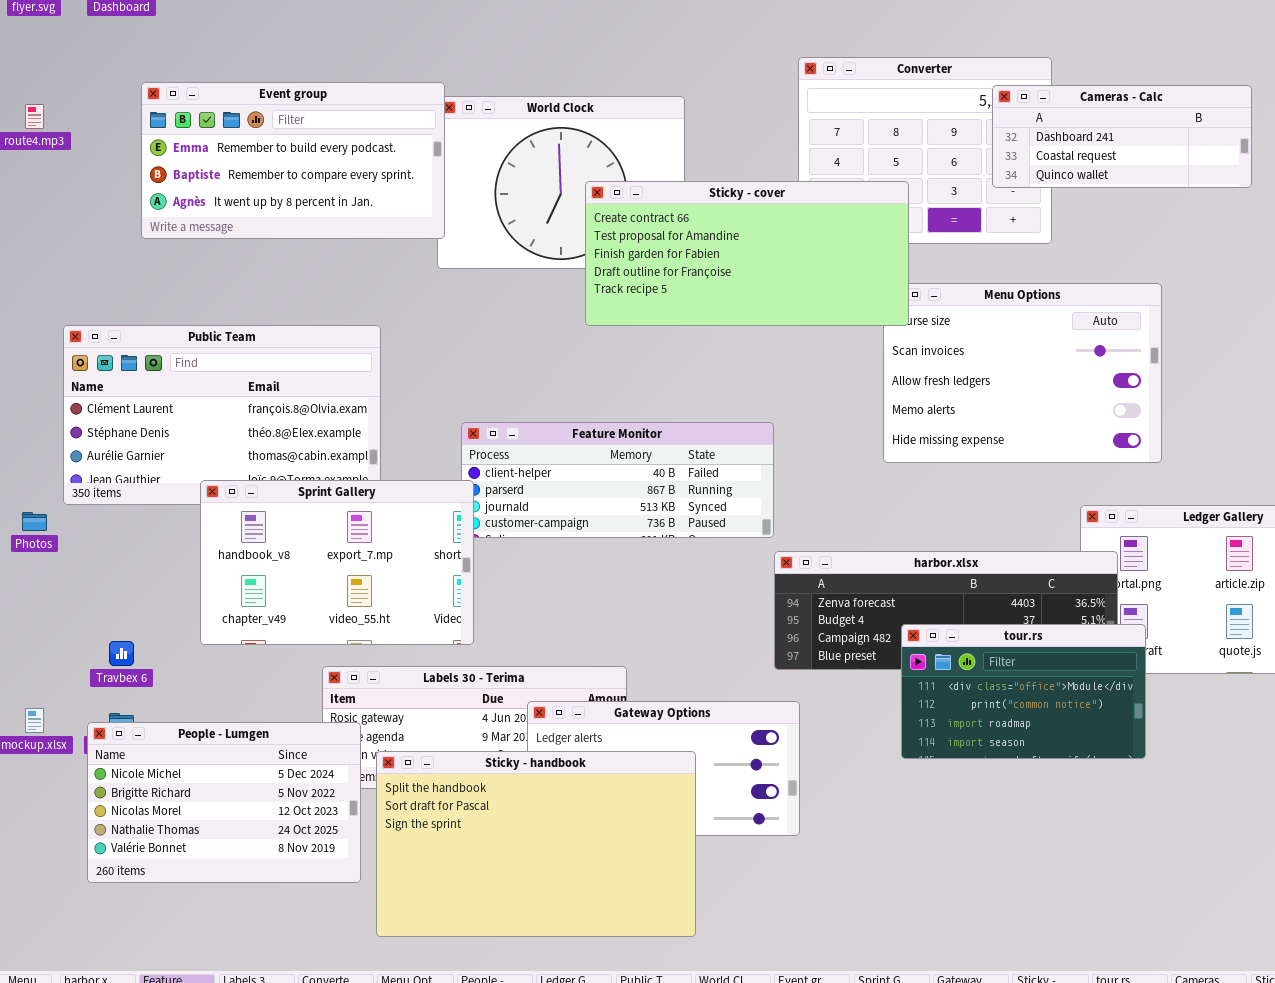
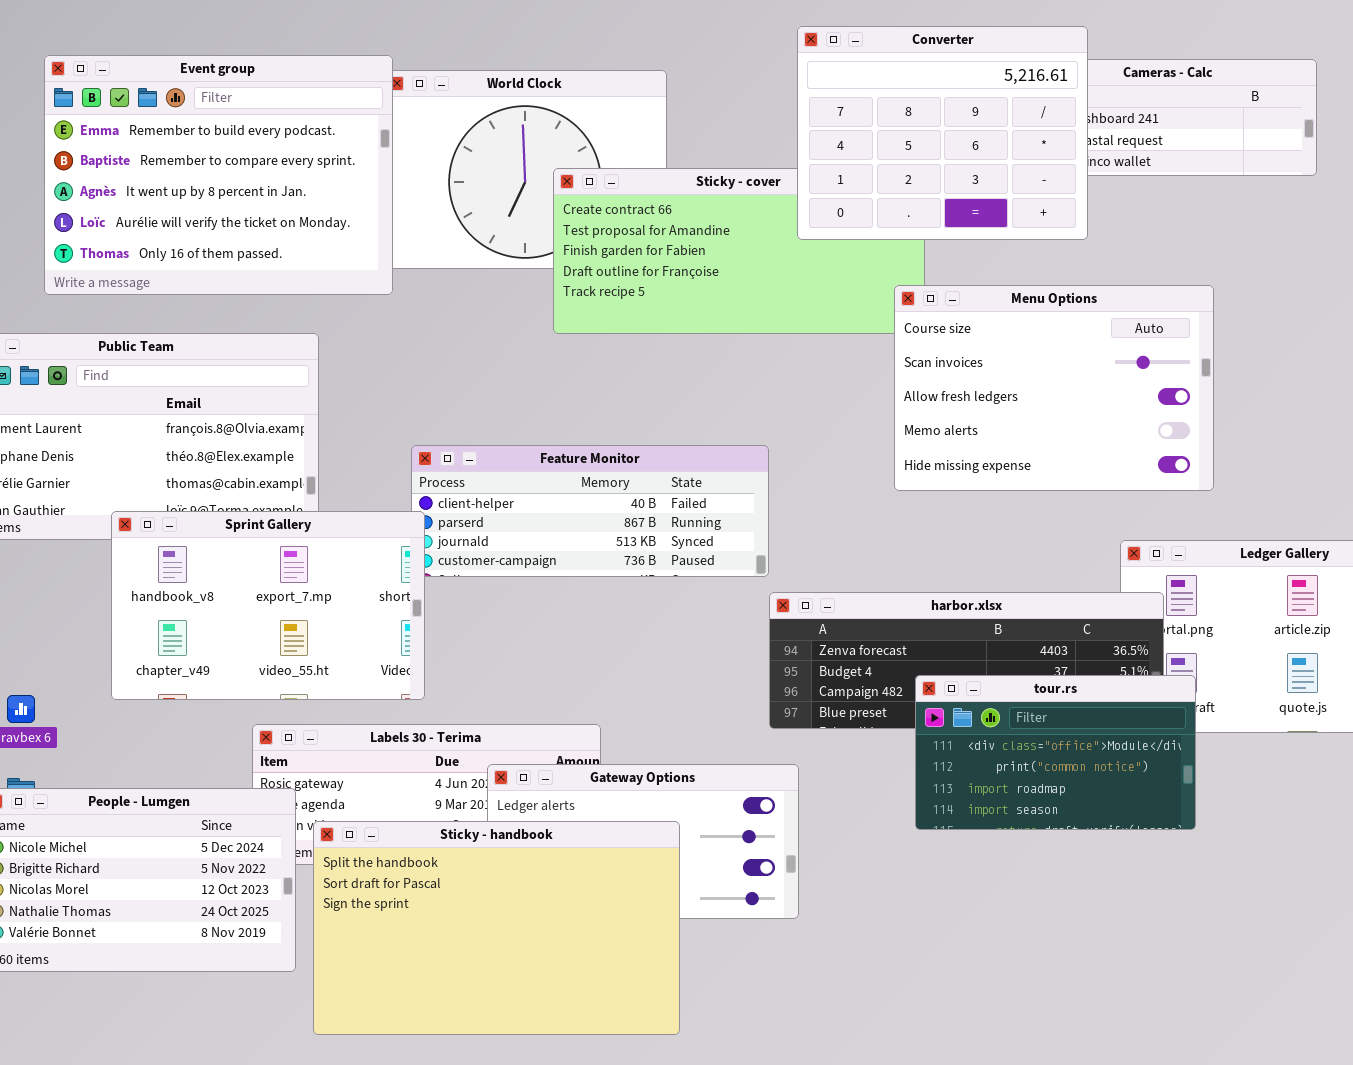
Converter: [798,57,1052,244] -> [797,26,1088,240], raised
Event group: [141,82,445,239] -> [44,55,393,295], resized
Menu Options: [883,283,1162,463] -> [894,285,1214,491], raised

